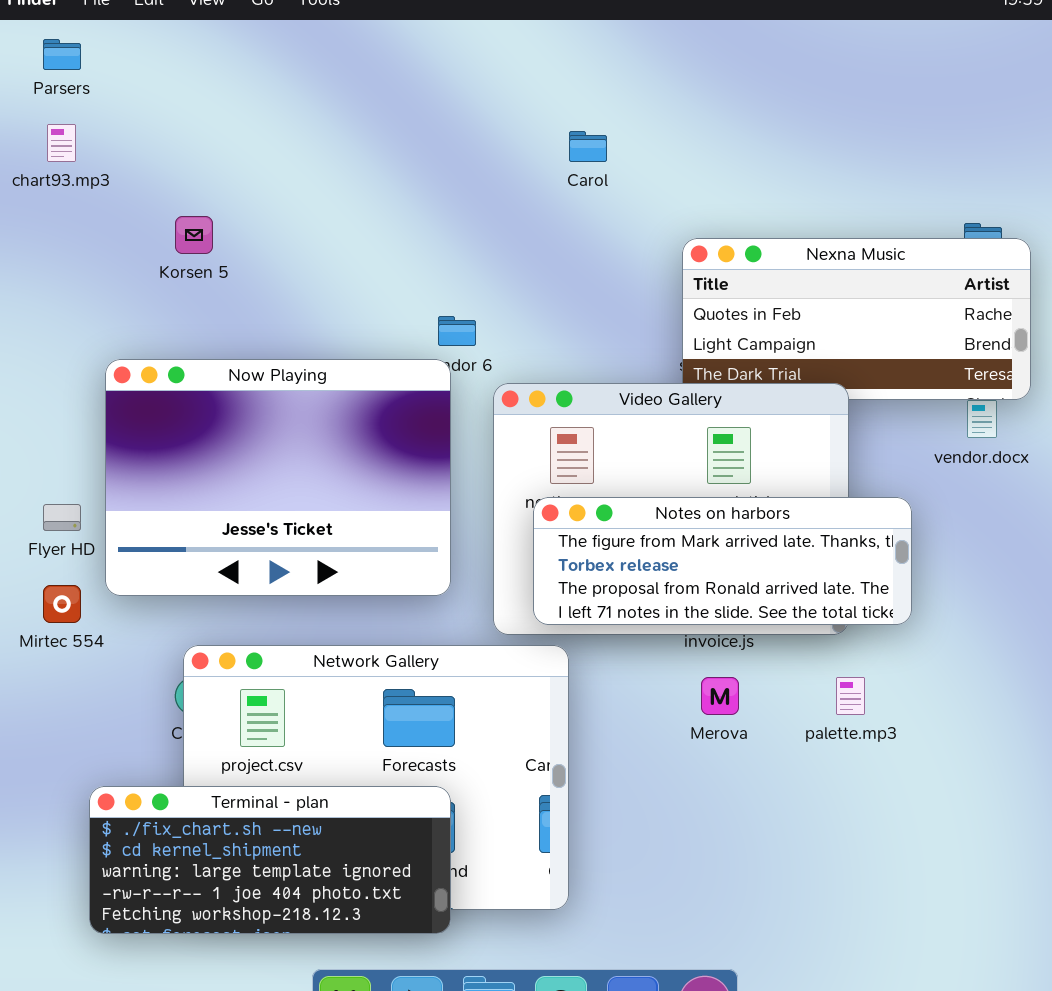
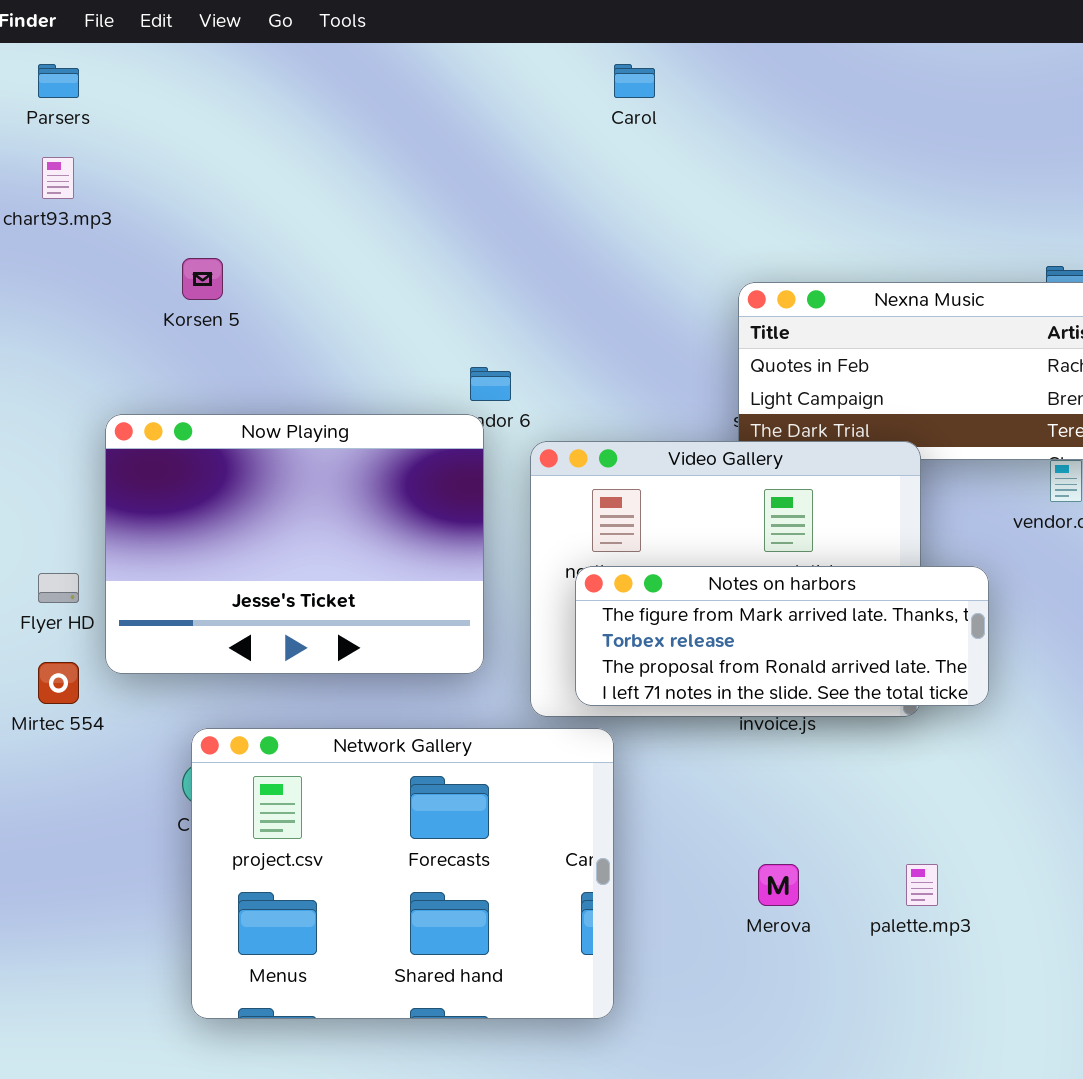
Carol: [569,131,607,162] -> [614,64,655,98], moved
Merova: [701,677,739,715] -> [758,864,799,906], moved
palette.mp3: [836,677,865,715] -> [906,864,938,906], moved
Terminal - plan: [89,786,451,934] -> none, closed

